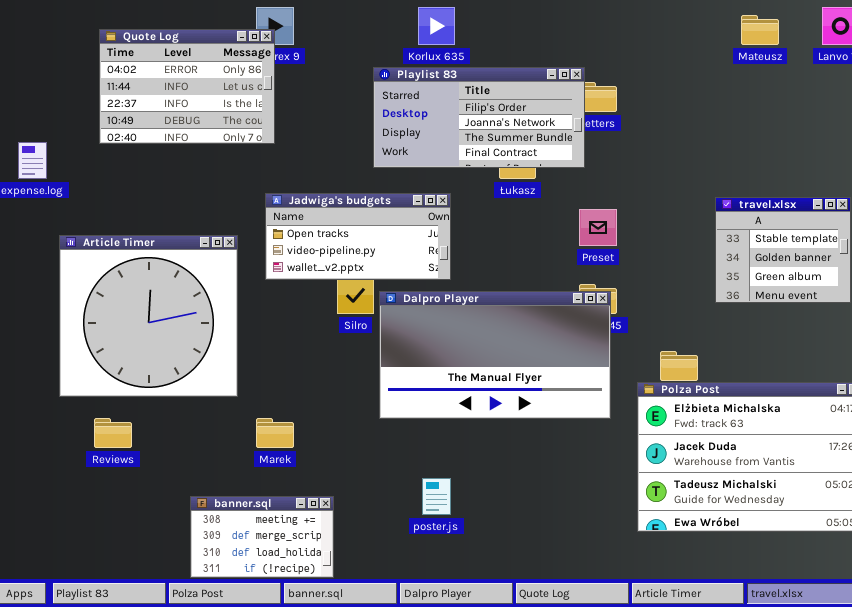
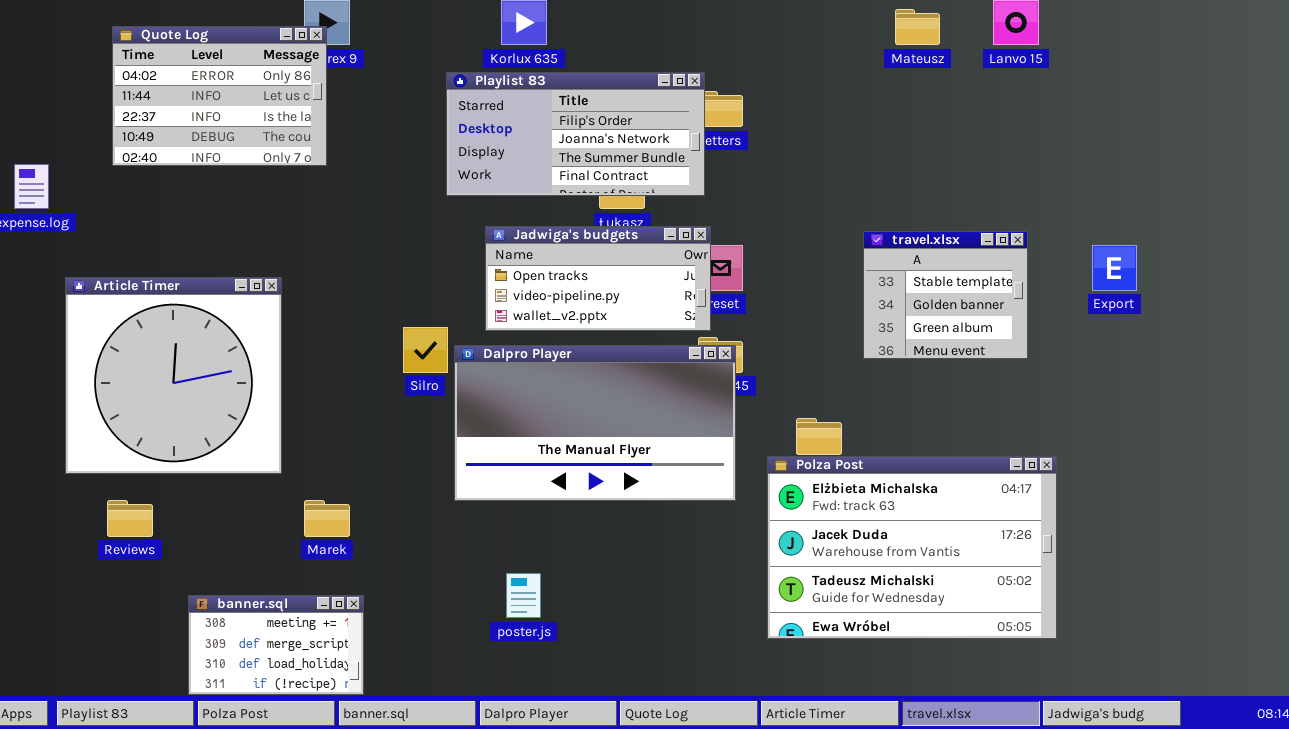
Jadwiga's budgets: [265,193,451,280] -> [485,226,711,331], moved
banner.sql: [190,496,334,578] -> [188,595,364,695], moved

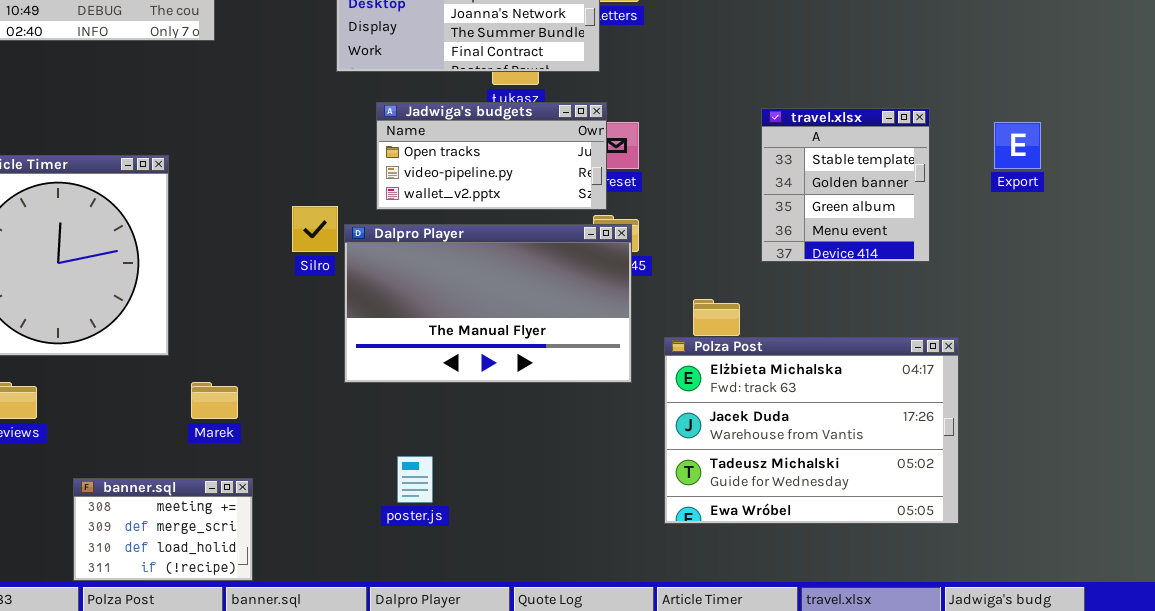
travel.xlsx: [863,231,1028,359] -> [761,108,930,262], resized

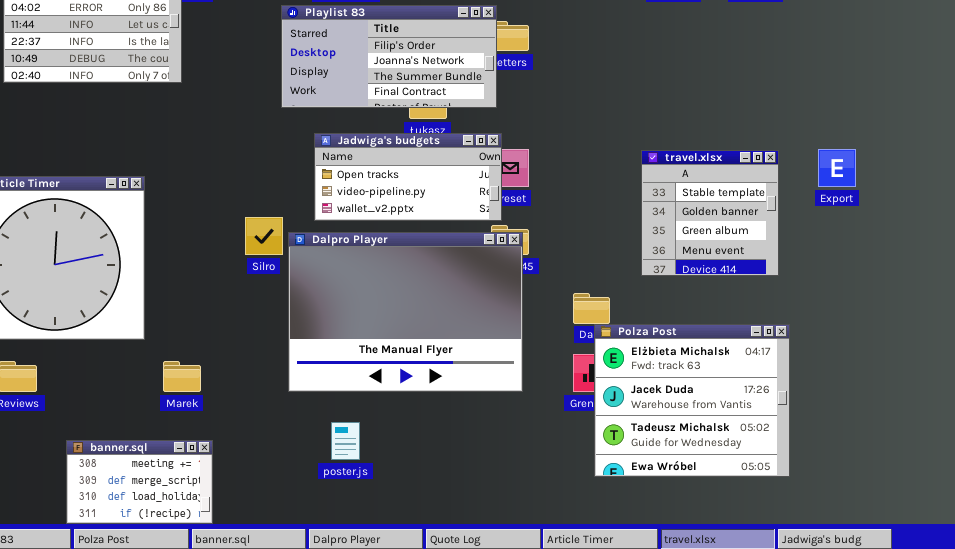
travel.xlsx: [761,108,930,262] -> [641,150,779,276], moved
Dalpro Player: [344,224,632,383] -> [288,232,523,392], resized
Polza Post: [664,337,959,524] -> [594,324,790,477], resized

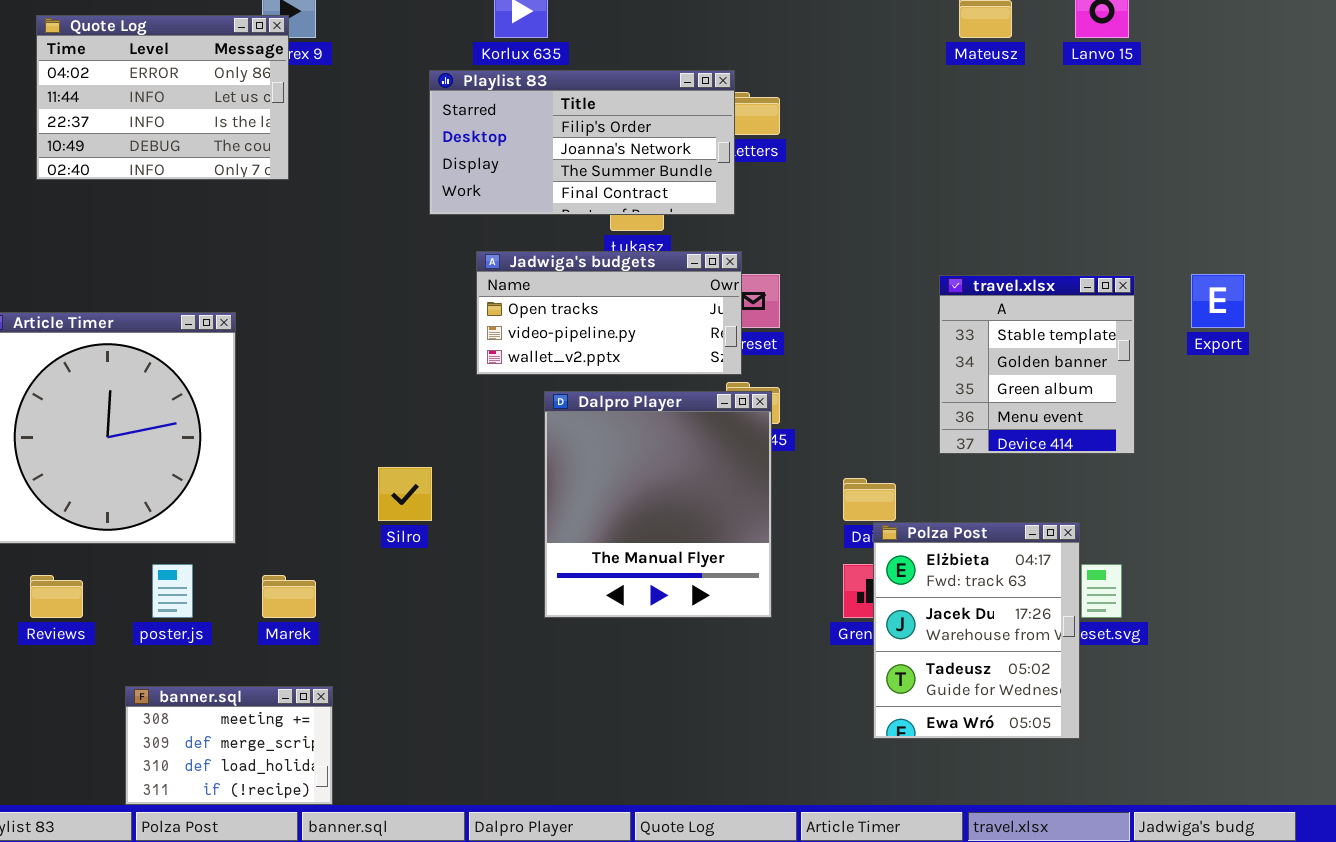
Silro: [245,217,283,255] -> [378,467,432,521], moved
Dalpro Player: [288,232,523,392] -> [544,391,772,618], resized
Polza Post: [594,324,790,477] -> [873,522,1080,739], resized
poster.js: [331,422,360,460] -> [152,564,193,618], moved

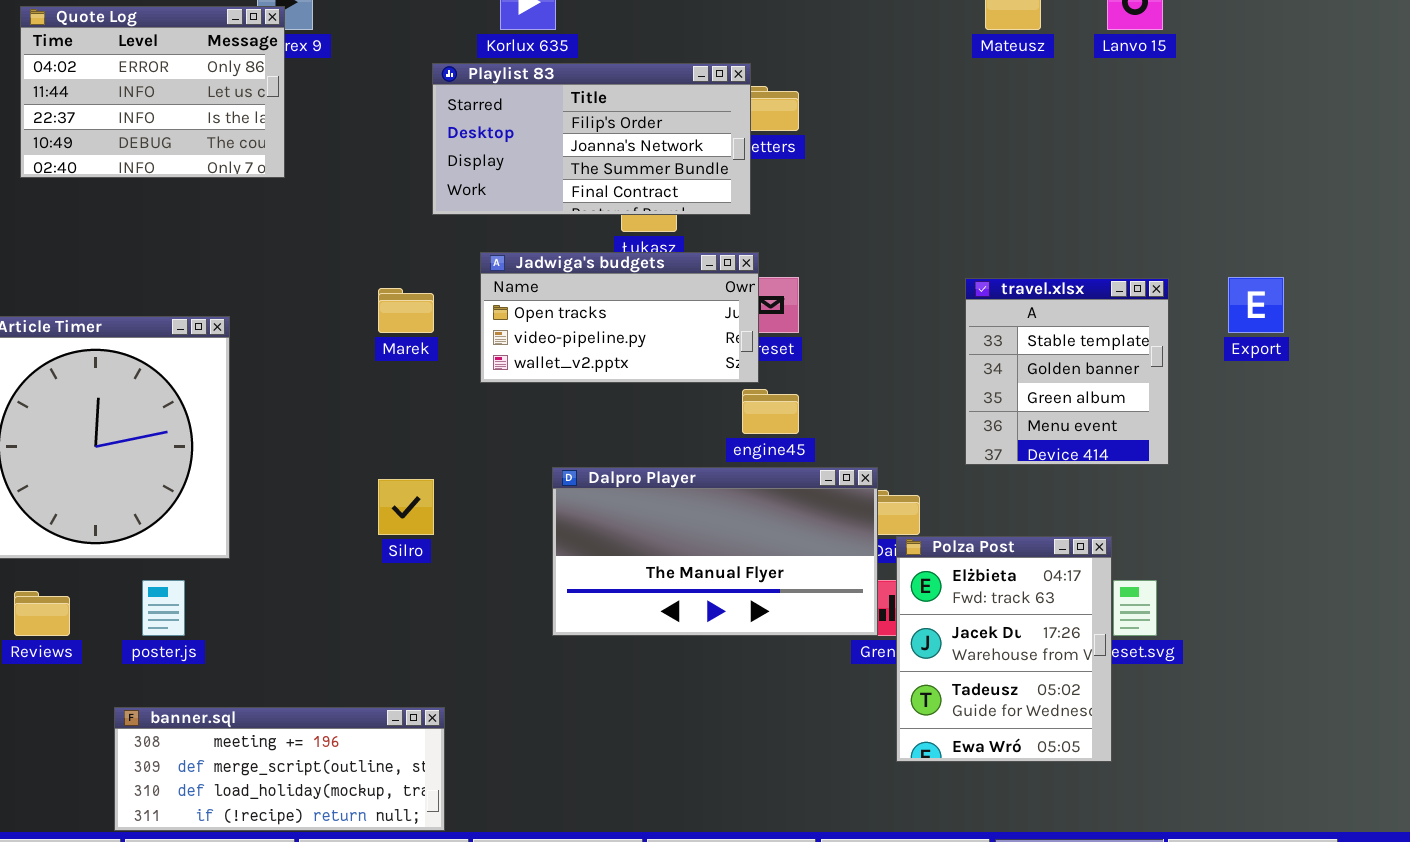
Dalpro Player: [544,391,772,618] -> [552,467,878,636], resized
Marek: [262,575,316,618] -> [378,288,434,333], moved
banner.sql: [125,686,333,805] -> [114,707,445,831], resized

